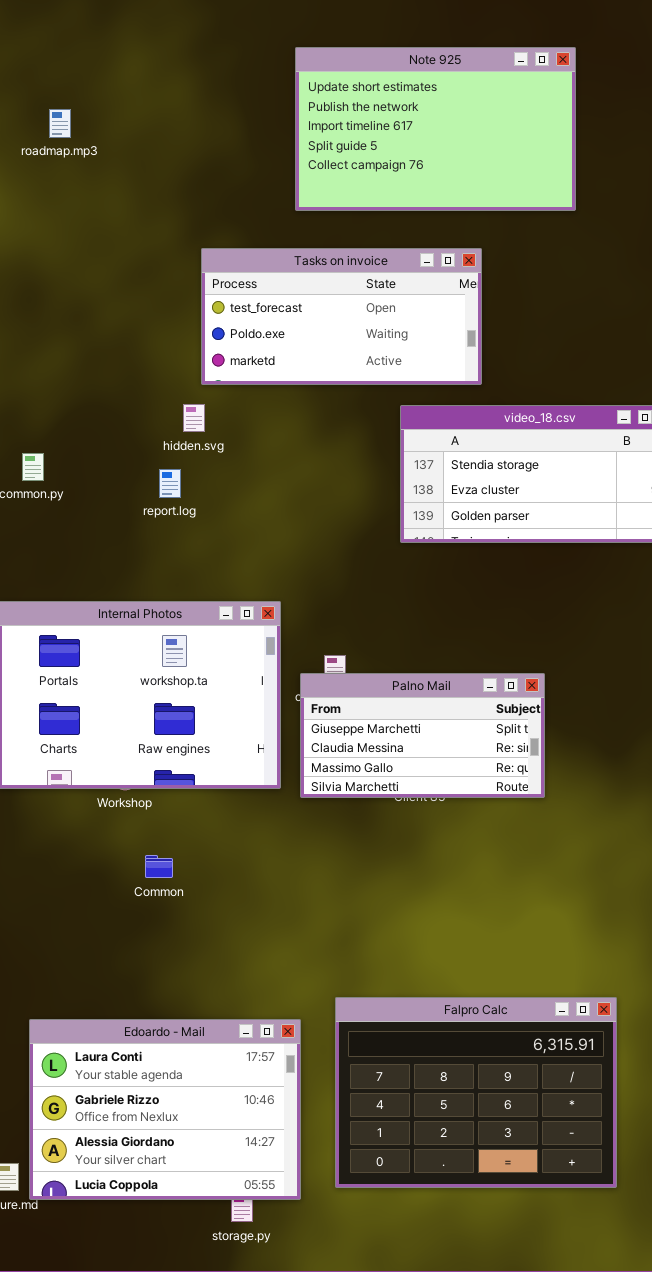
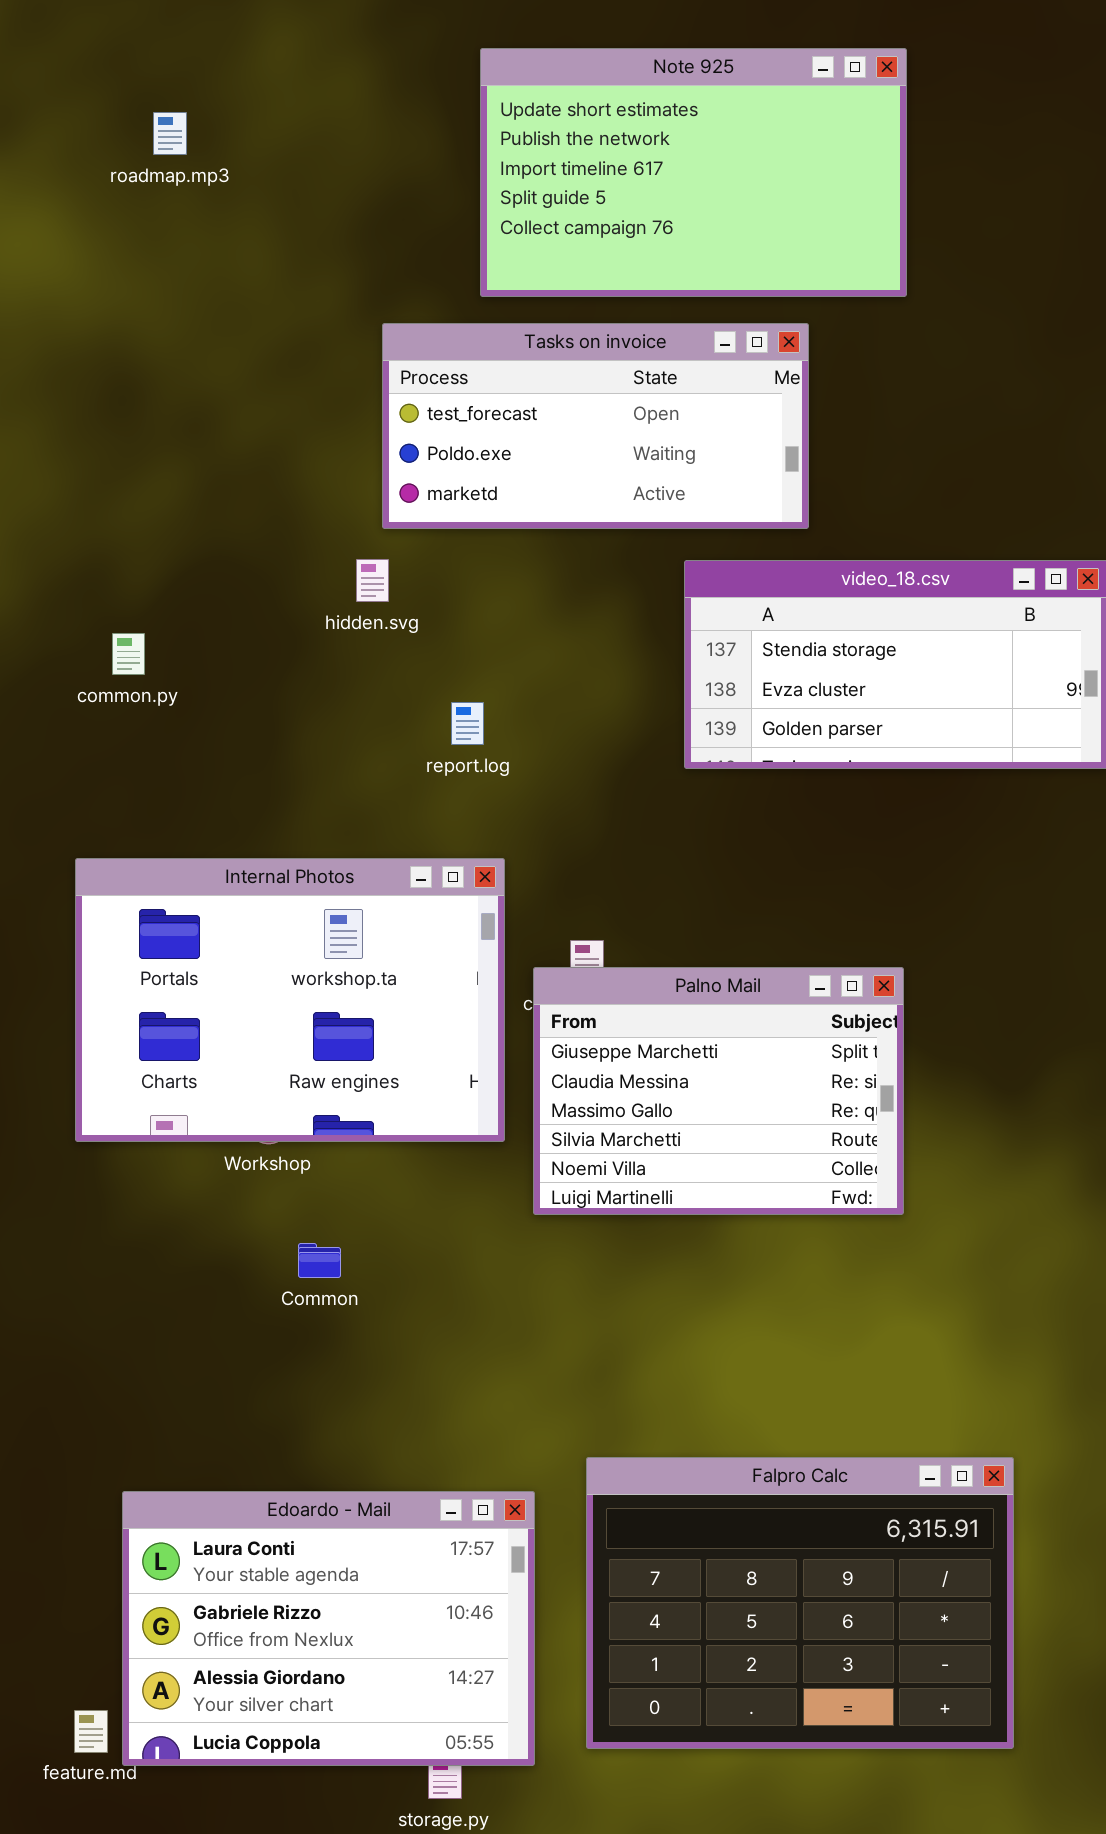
Note 925: [295,47,576,211] -> [480,48,907,297], moved
report.log: [159,469,181,498] -> [451,702,484,745], moved
Palno Mail: [300,673,545,798] -> [533,967,904,1215], resized

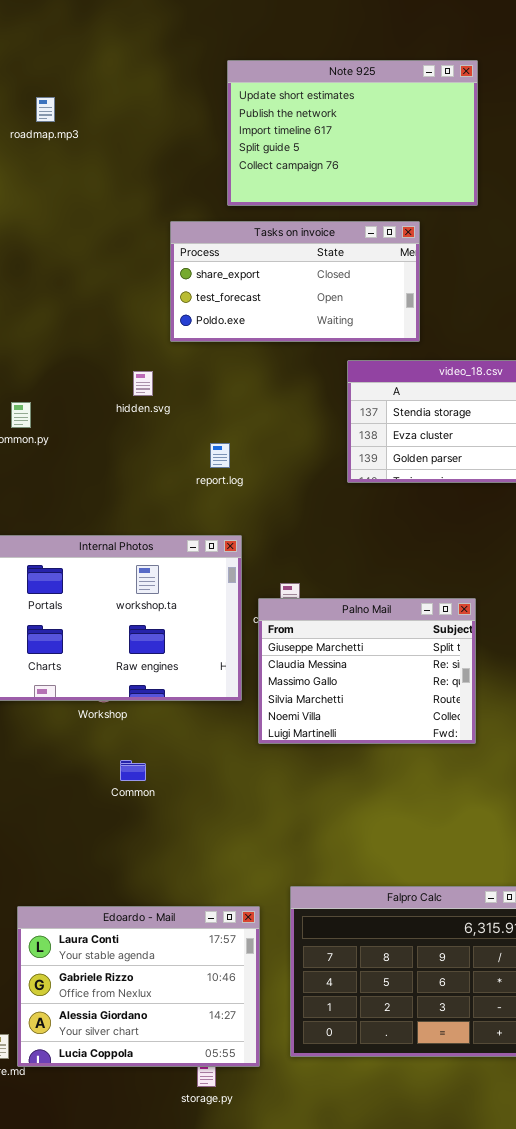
Tasks on invoice: [382,323,809,529] -> [170,221,420,342], scrolled up 1 row
hidden.svg: [356,559,389,602] -> [133,371,153,396], moved

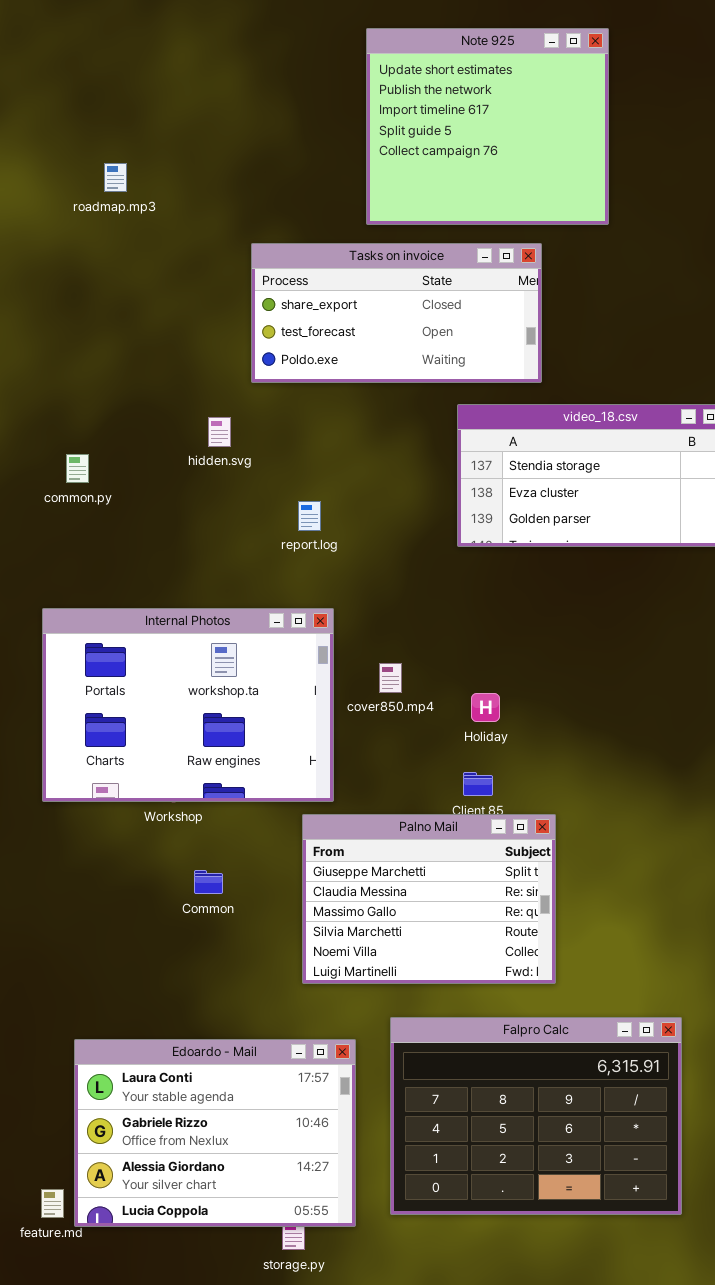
Note 925: [227,60,478,206] -> [366,28,609,225], resized
roadmap.mp3: [36,97,55,122] -> [104,163,127,192], moved
Palno Mail: [258,598,476,744] -> [302,814,556,984], moved

